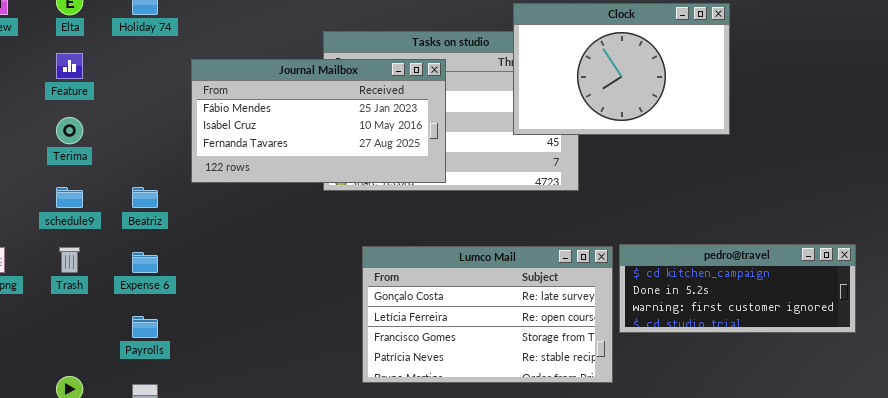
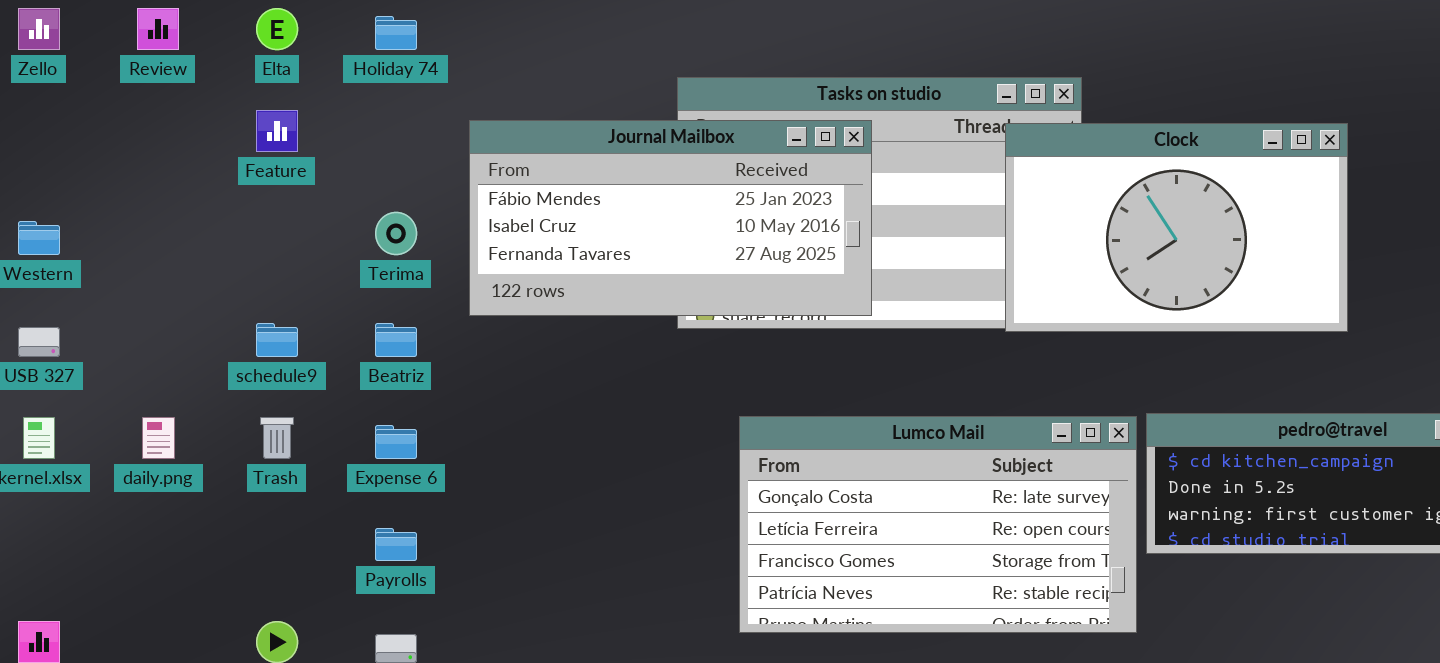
Clock: [513,3,730,135] -> [1005,123,1348,332], moved
Terima: [56,117,83,144] -> [375,212,417,255], moved

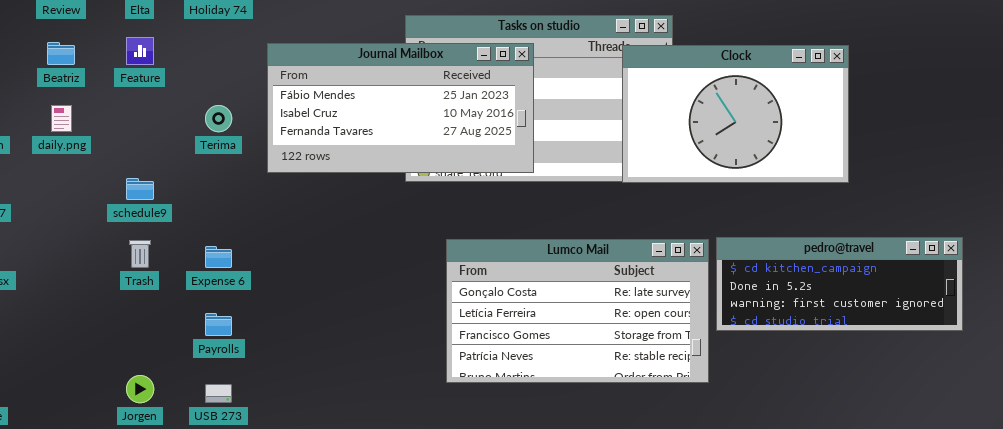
Beatriz: [375,323,417,357] -> [47,42,75,65], moved
daily.png: [142,417,175,459] -> [51,105,72,132], moved

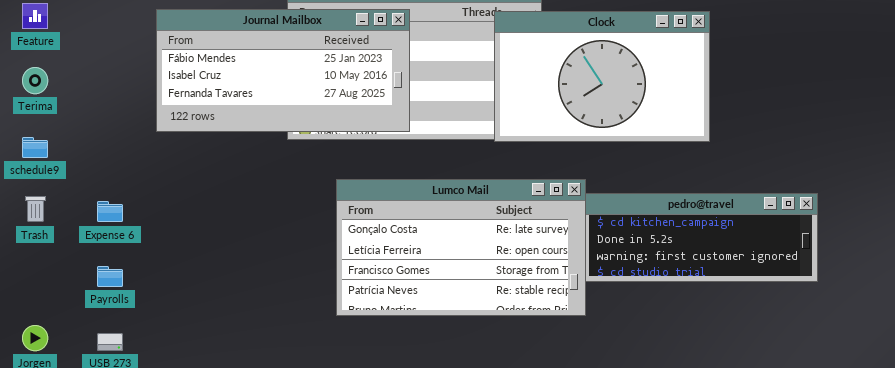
Terima: [205,105,232,132] -> [22,67,48,94], moved
Lumco Mail: [446,239,709,383] -> [336,179,586,316], moved

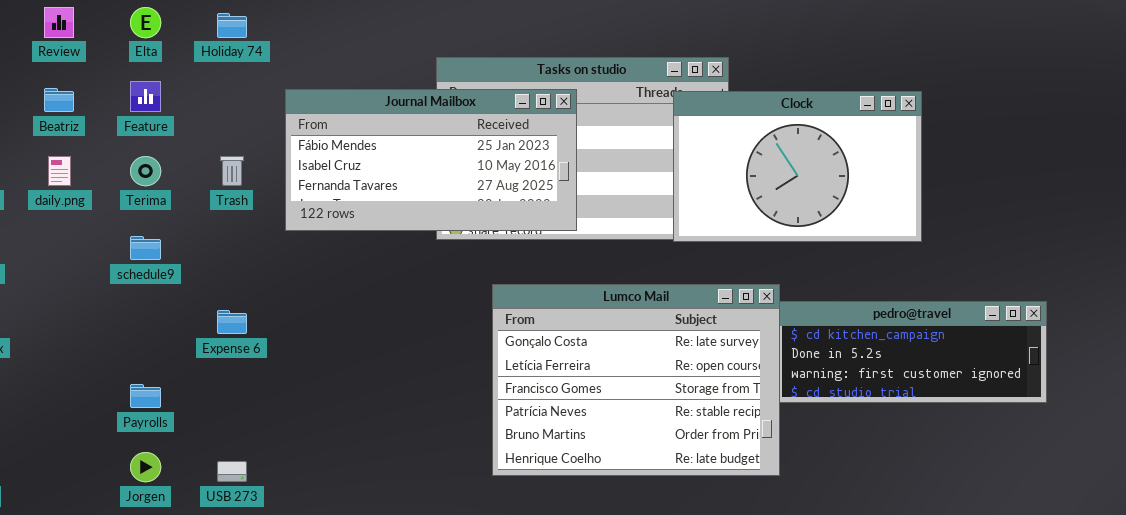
Lumco Mail: [336,179,586,316] -> [492,284,780,476], resized
Trash: [25,196,46,222] -> [220,156,244,186], moved
Payrolls: [97,266,123,287] -> [130,384,161,408], moved

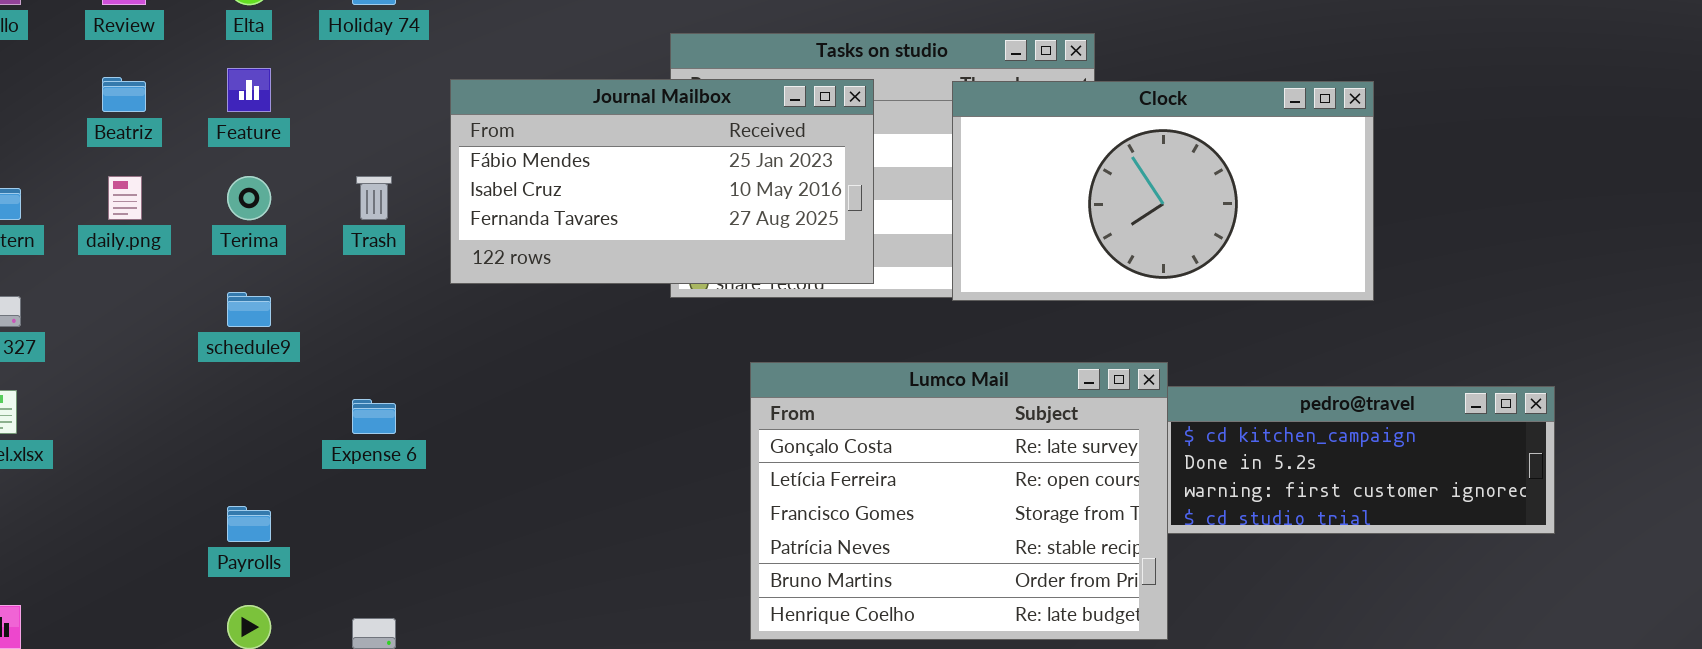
Clock: [673,91,922,242] -> [952,81,1374,301], resized

